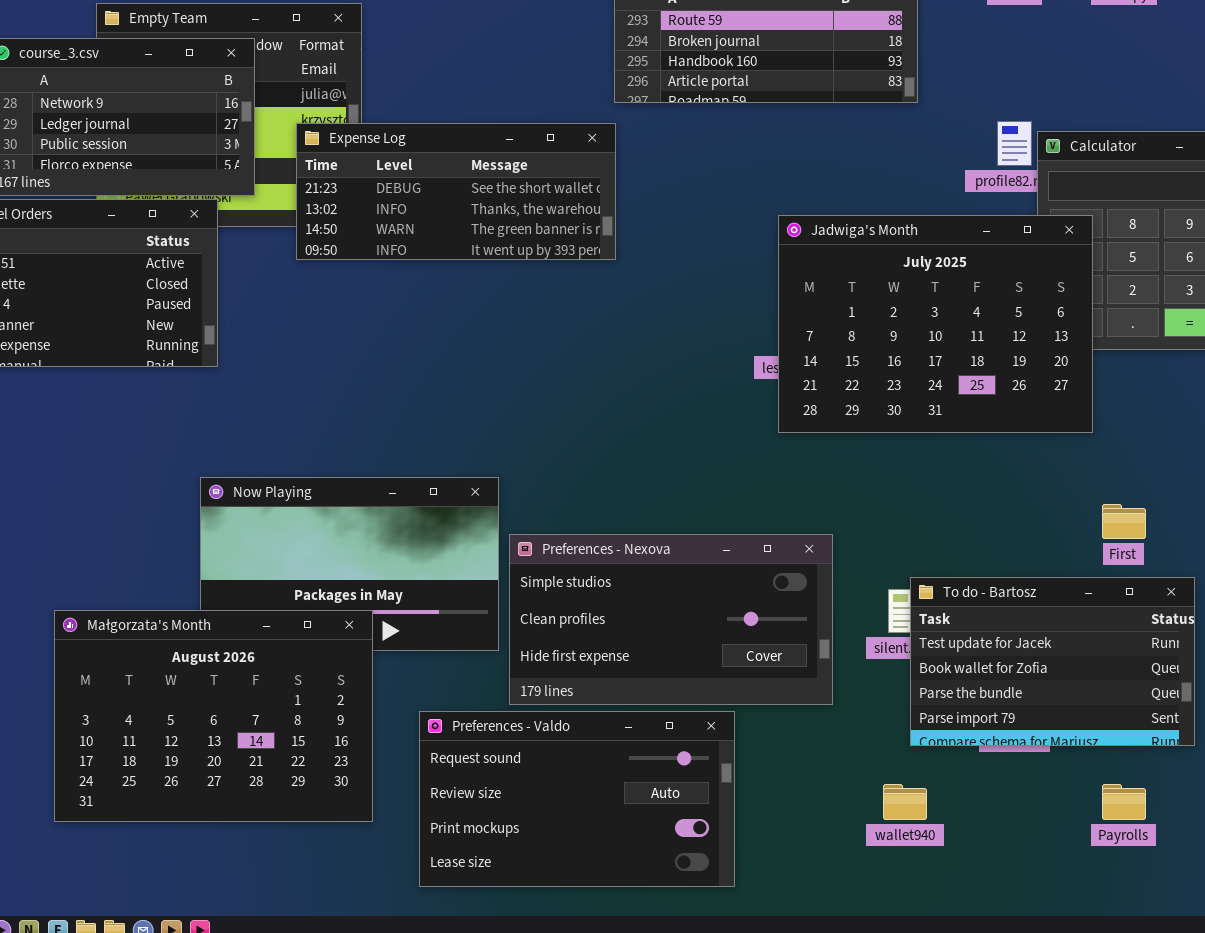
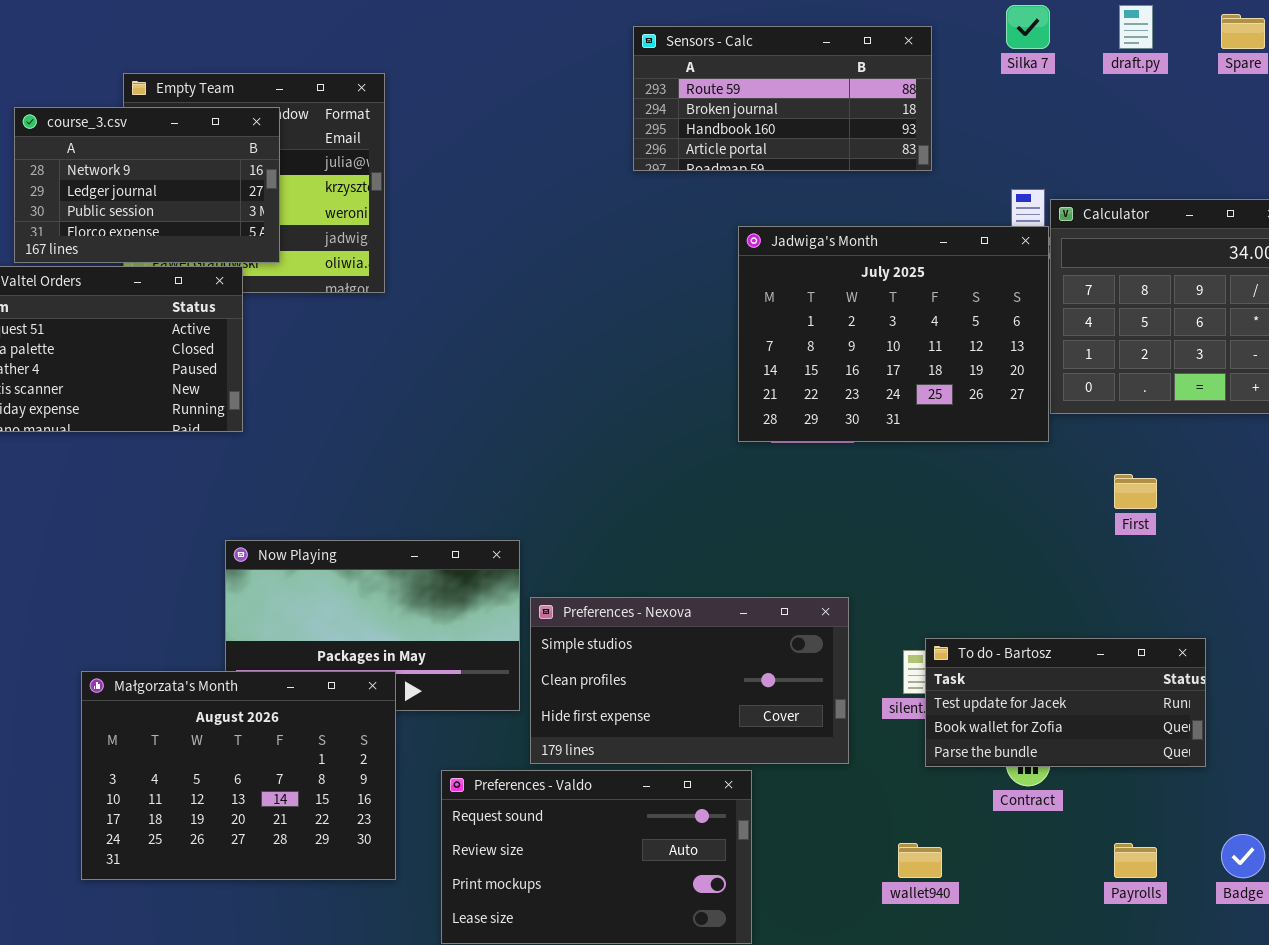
Expense Log: [296,123,616,260] -> none, closed
Jadwiga's Month: [778,215,1093,433] -> [738,226,1049,442], moved
First: [1102,504,1146,539] -> [1114,474,1157,509], moved
To do - Bartosz: [910,577,1195,746] -> [925,638,1206,767], resized

